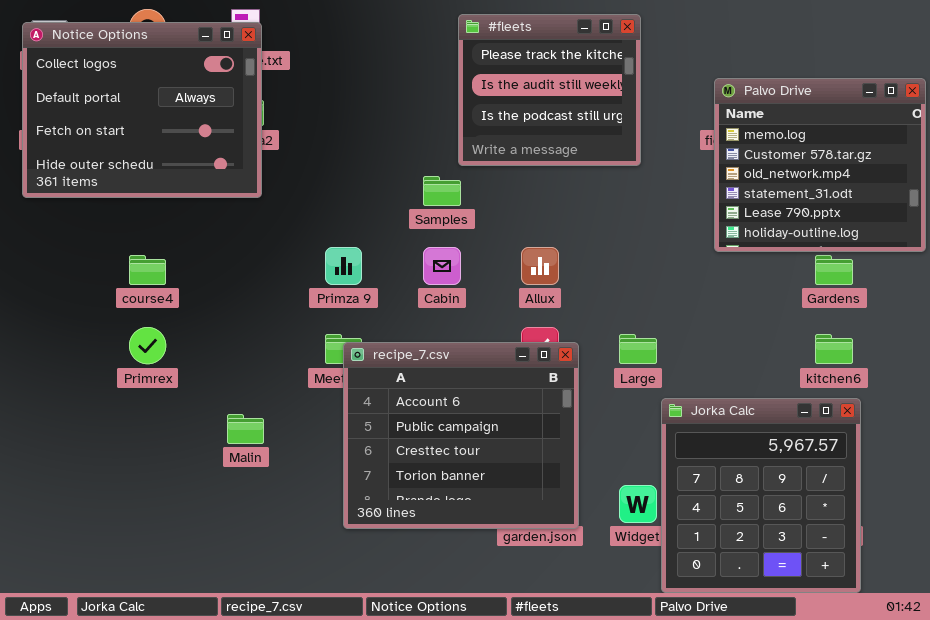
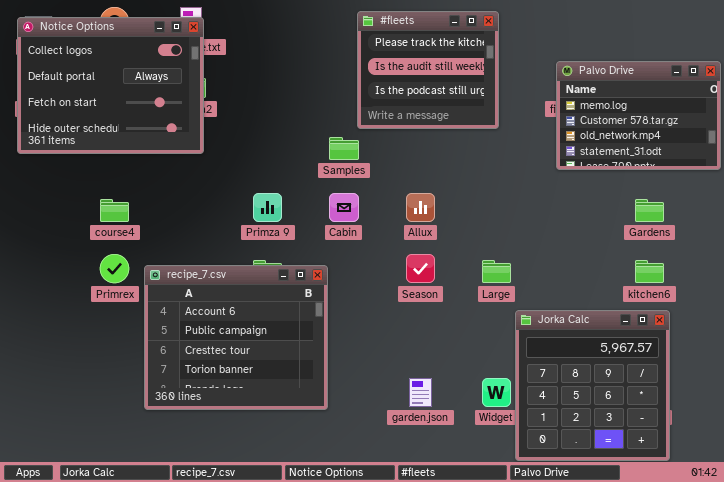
Palvo Drive: [714,78,926,252] -> [556,61,721,170], resized
recipe_7.csv: [343,342,579,529] -> [144,265,328,410], moved

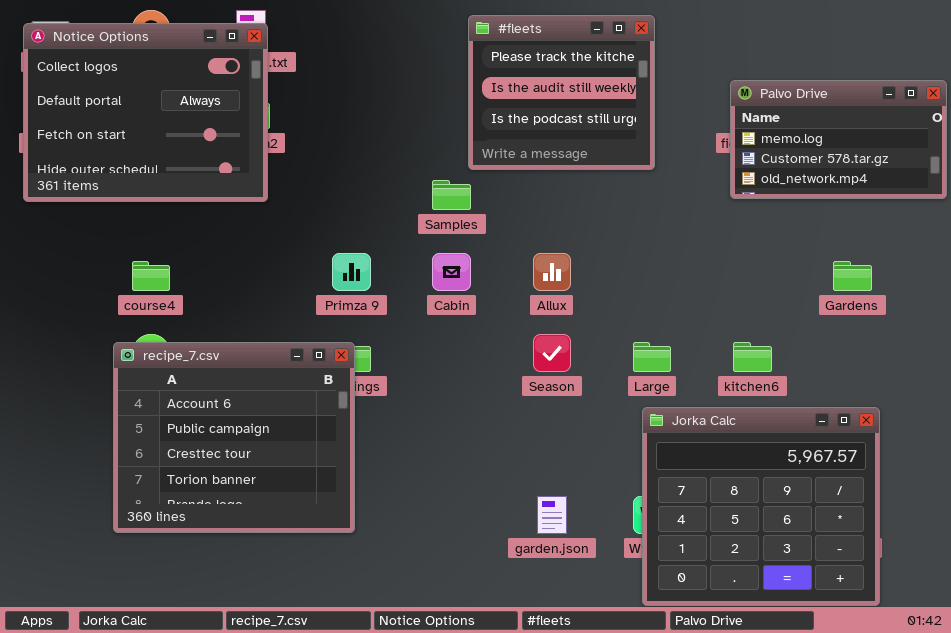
Palvo Drive: [556,61,721,170] -> [730,80,947,199], resized
kitchen6: [635,260,664,283] -> [733,342,772,372], moved
recipe_7.csv: [144,265,328,410] -> [113,342,355,533], moved
Jorka Calc: [515,310,670,461] -> [642,407,880,606], resized

